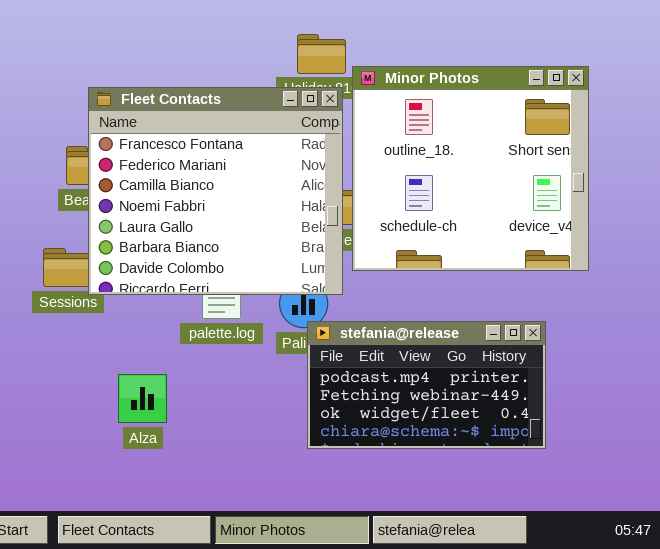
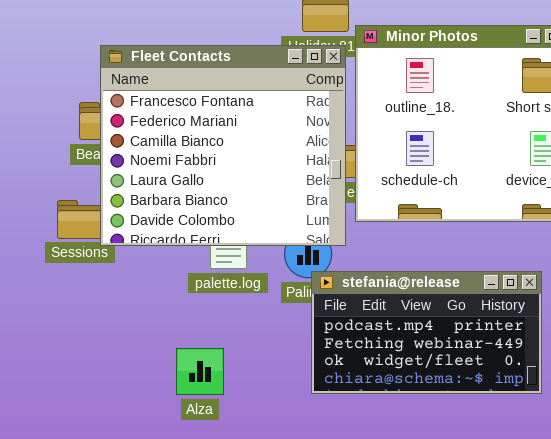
Alza: [118,374,167,423] -> [176,348,224,395], moved

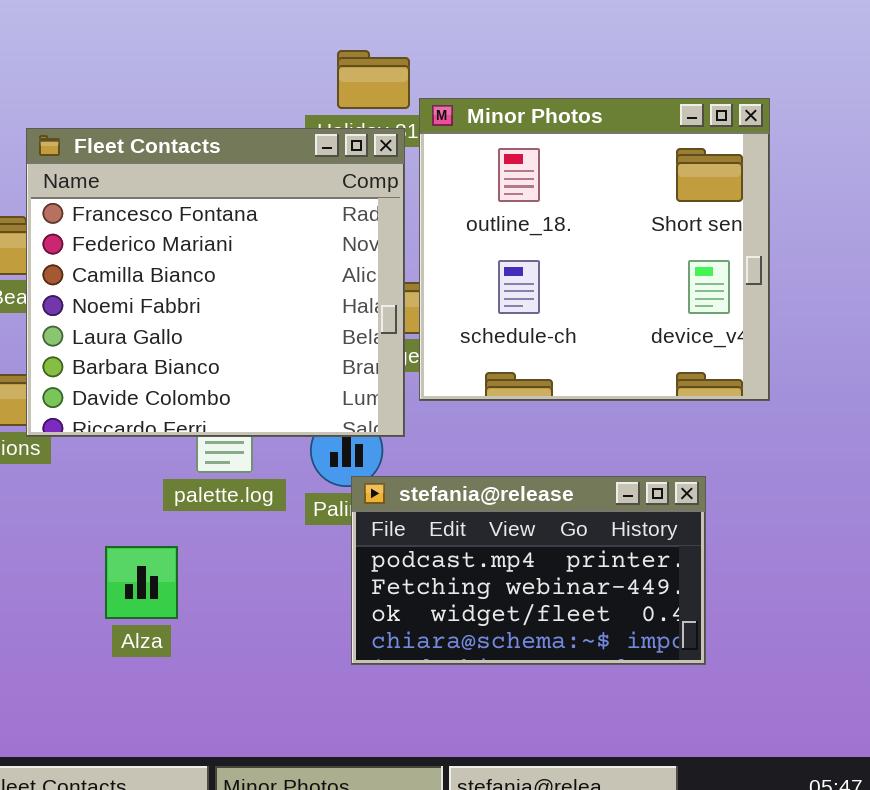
Alza: [176,348,224,395] -> [105,546,178,619], moved

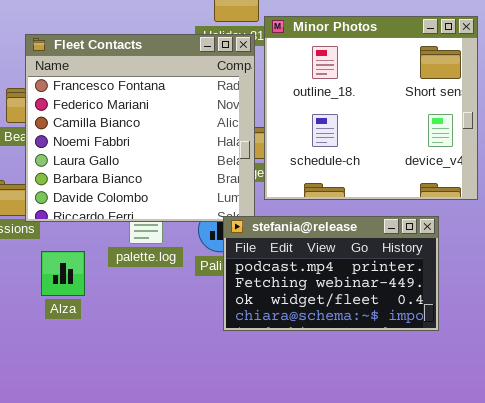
stefania@release: [351,476,706,665] -> [223,216,439,331], moved
Alza: [105,546,178,619] -> [41,251,85,296], moved

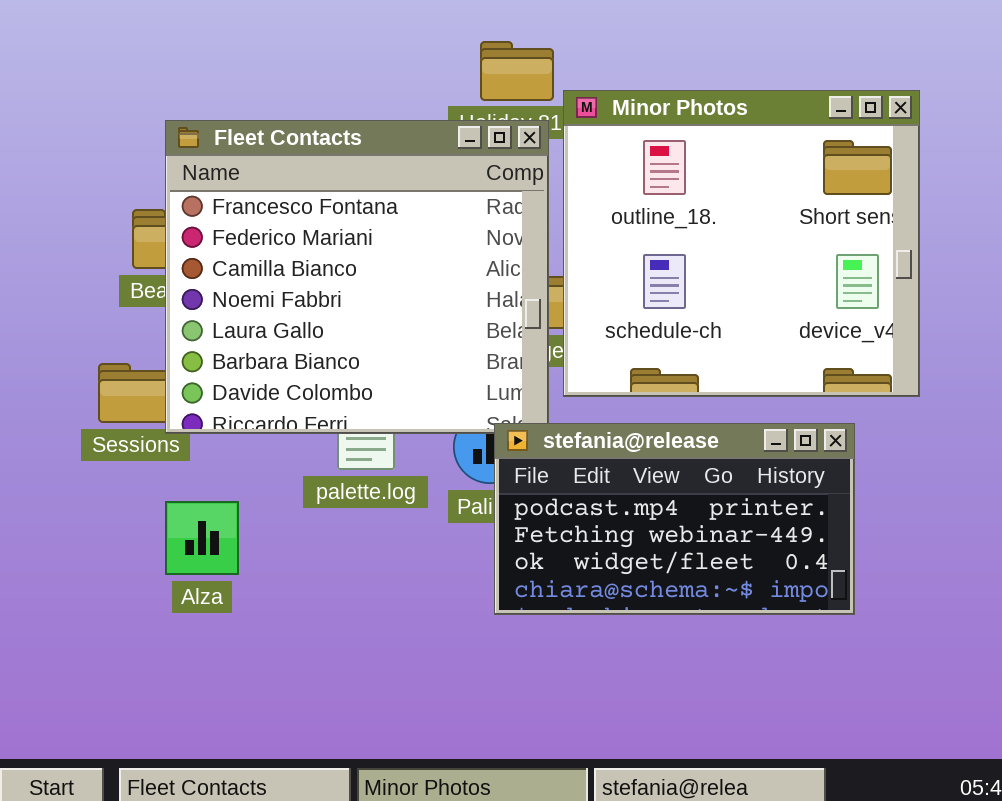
Alza: [41,251,85,296] -> [165,501,239,575], moved

